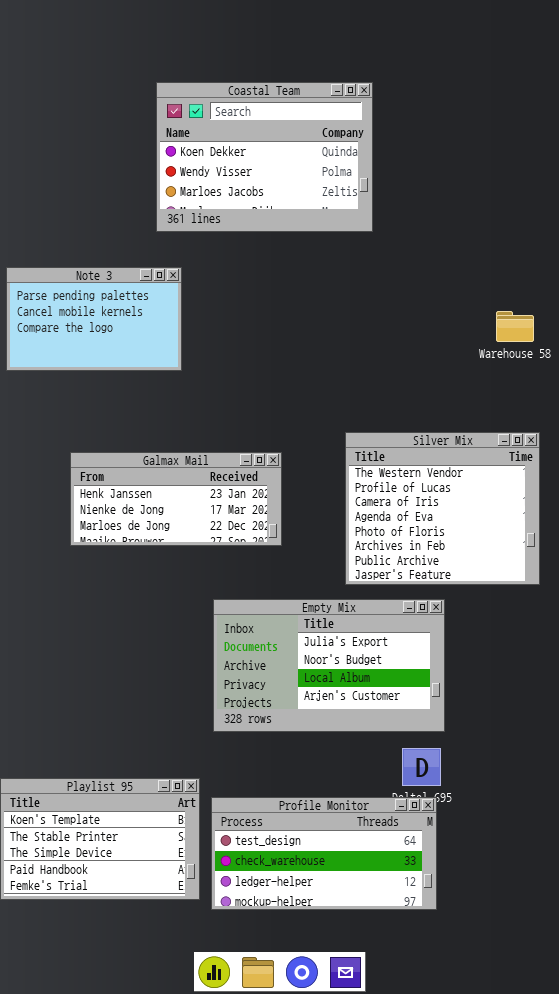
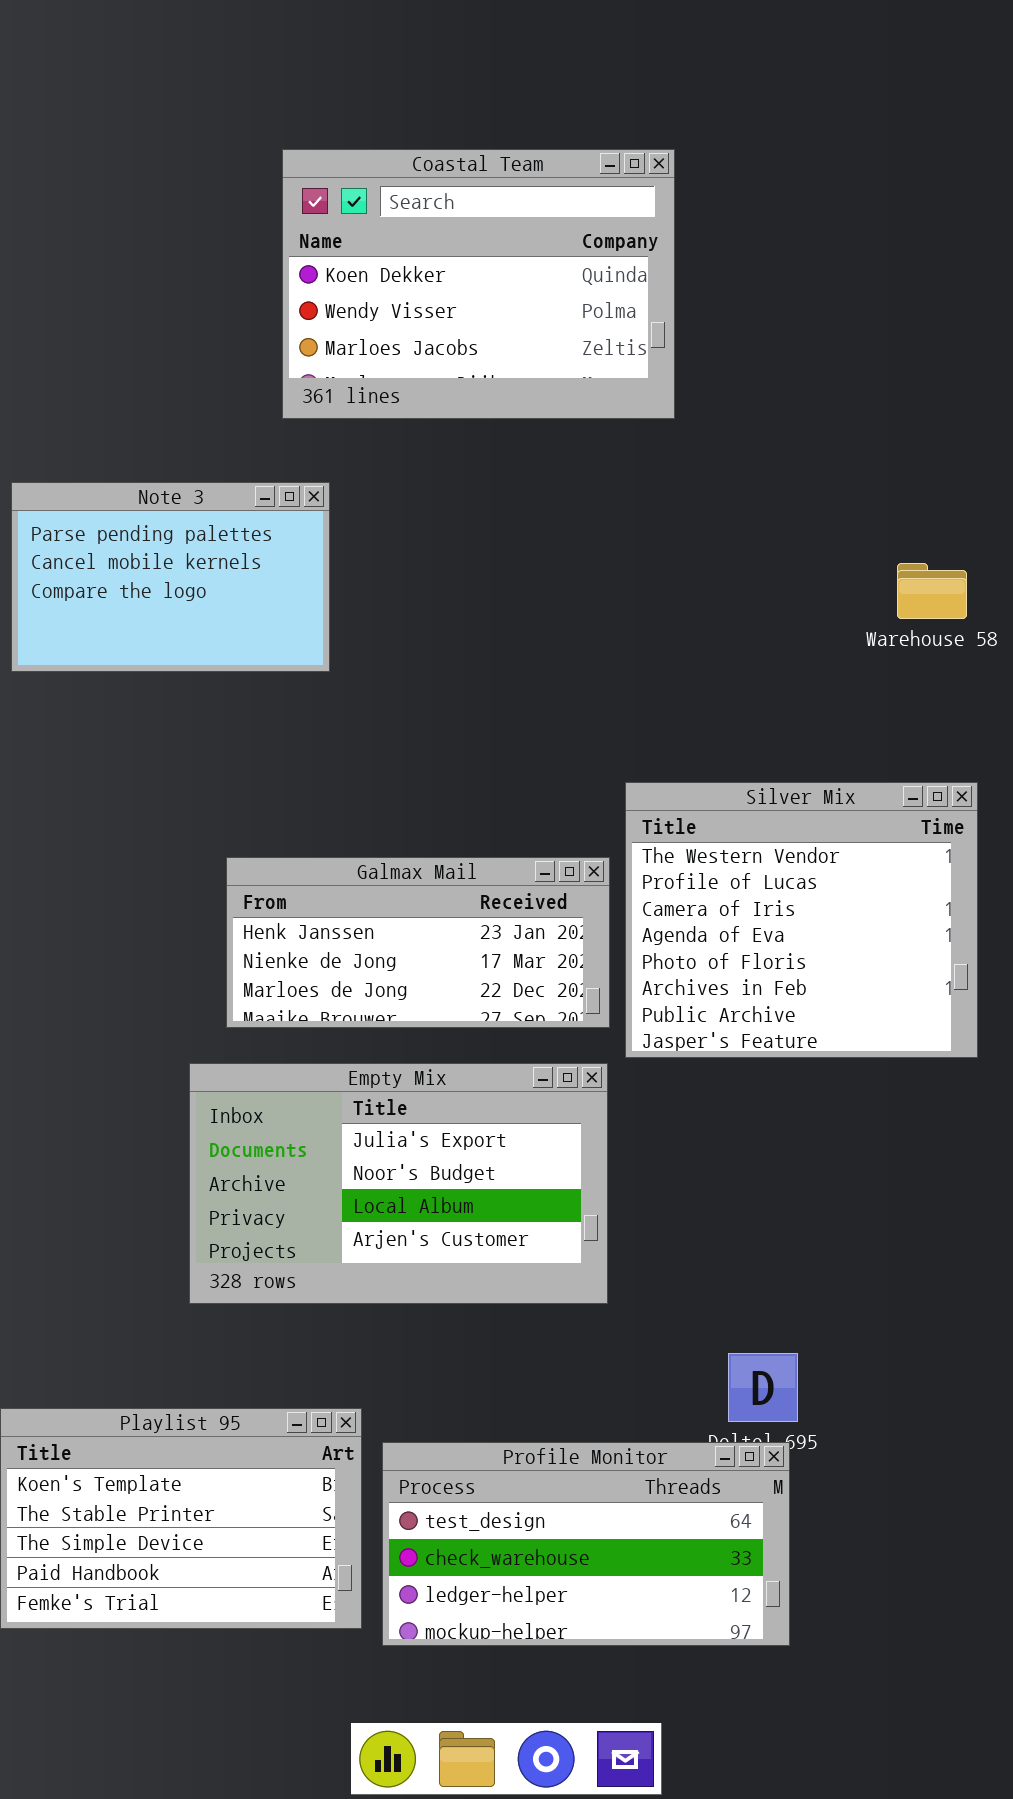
Galmax Mail: [70,452,282,546] -> [226,857,610,1028], moved
Empty Mix: [213,599,445,732] -> [189,1063,608,1304], moved

